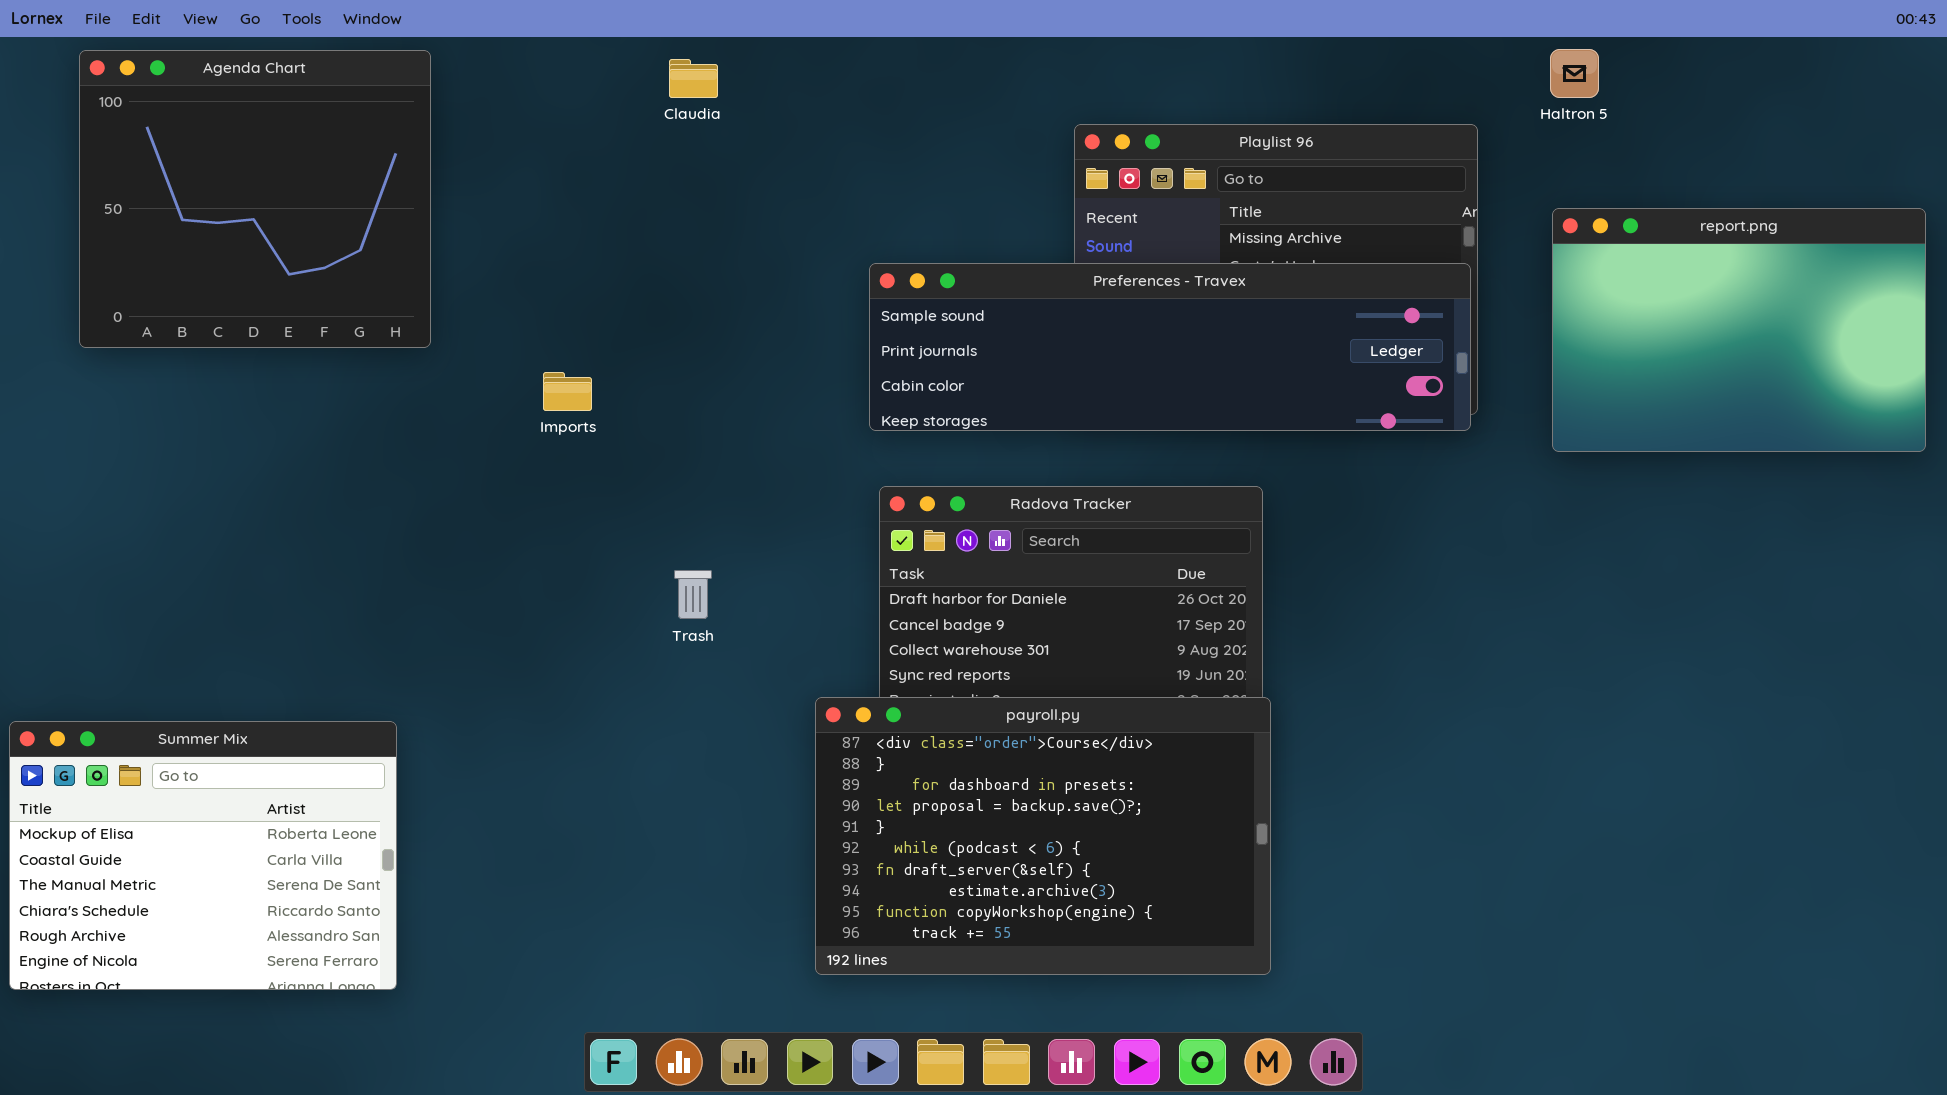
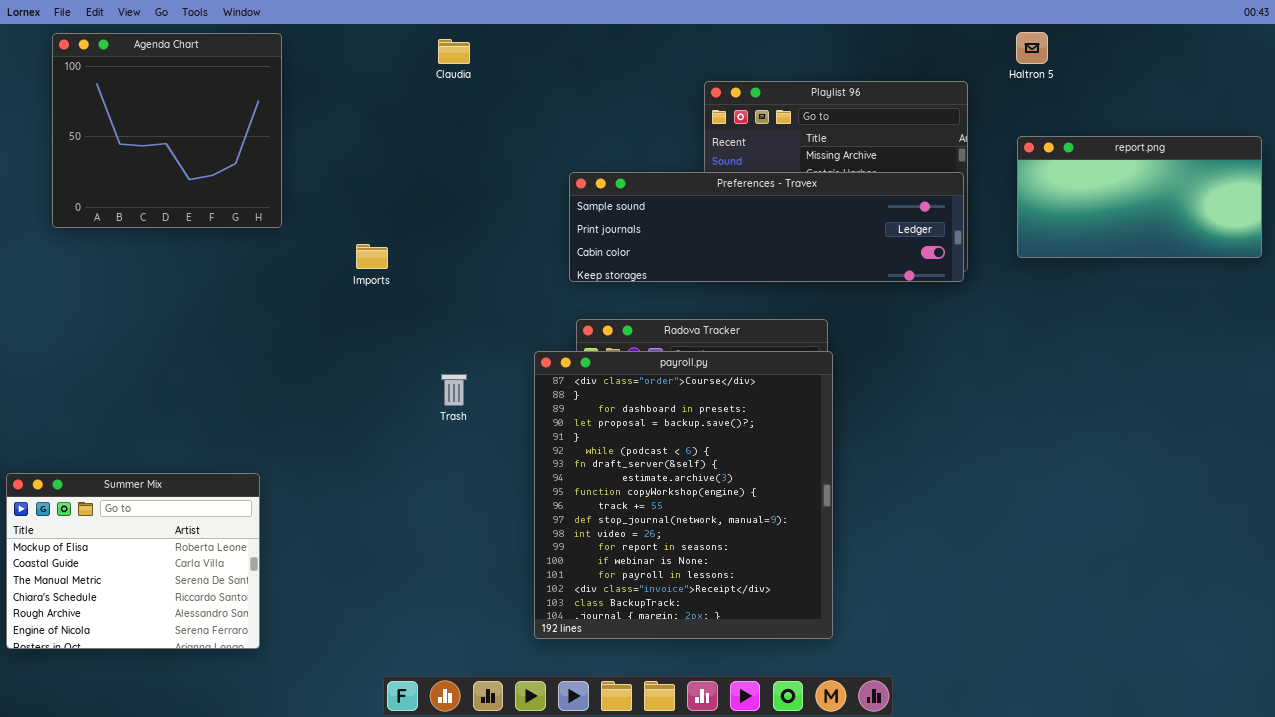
report.png: [1552,208,1926,452] -> [1017,136,1262,258], resized
payroll.py: [815,697,1271,975] -> [534,351,833,639], resized

